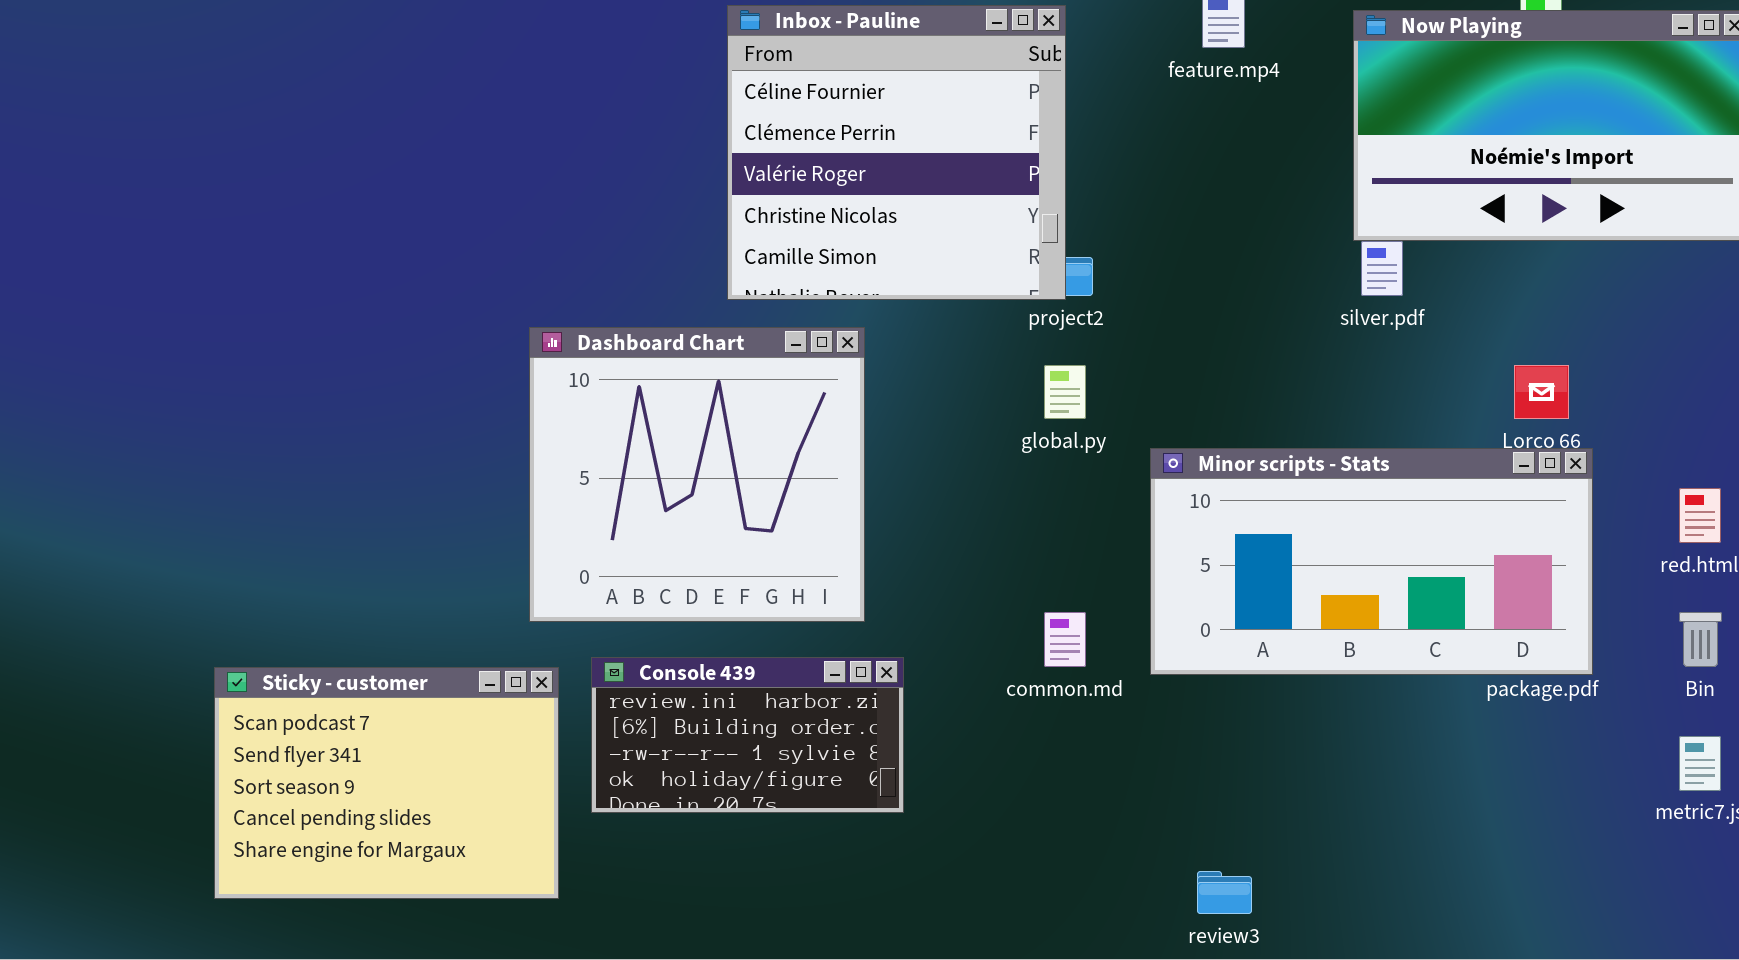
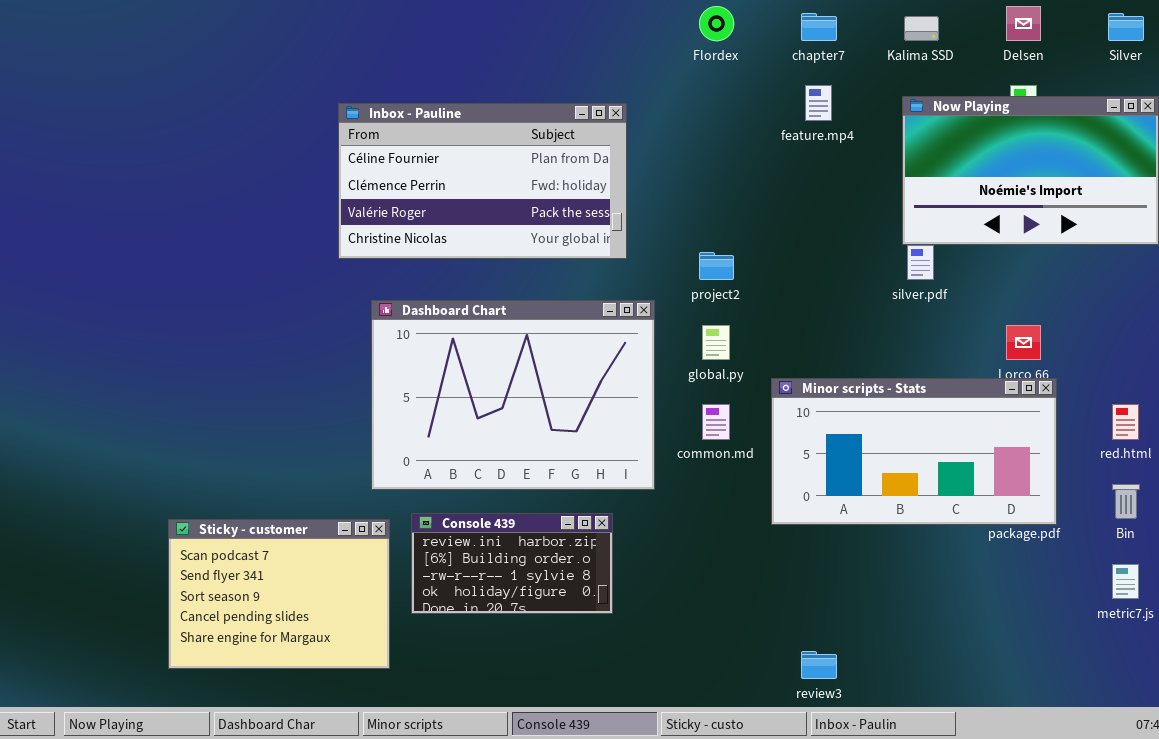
Inbox - Pauline: [727,5,1066,300] -> [338,103,627,259], moved, resized
Dashboard Chart: [529,327,865,622] -> [371,300,655,490], resized
common.md: [1044,612,1086,667] -> [702,404,730,440], moved

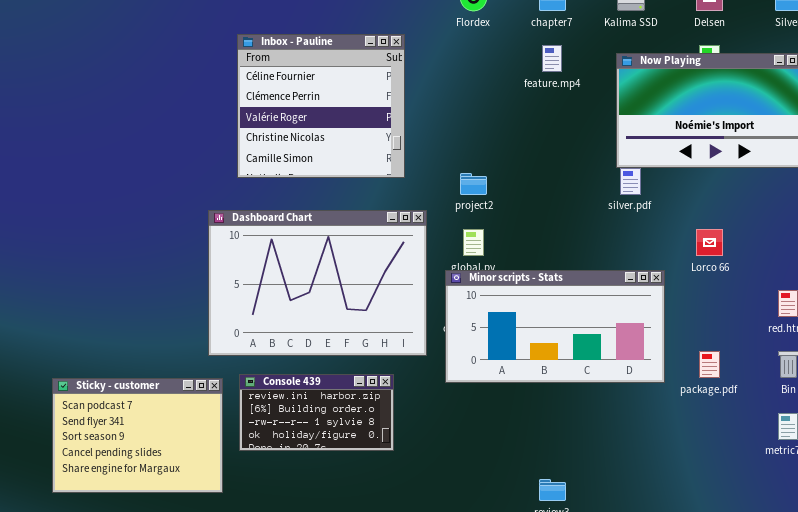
Inbox - Pauline: [338,103,627,259] -> [237,34,405,178], resized
Minor scripts - Stats: [771,378,1057,525] -> [445,270,665,383], moved

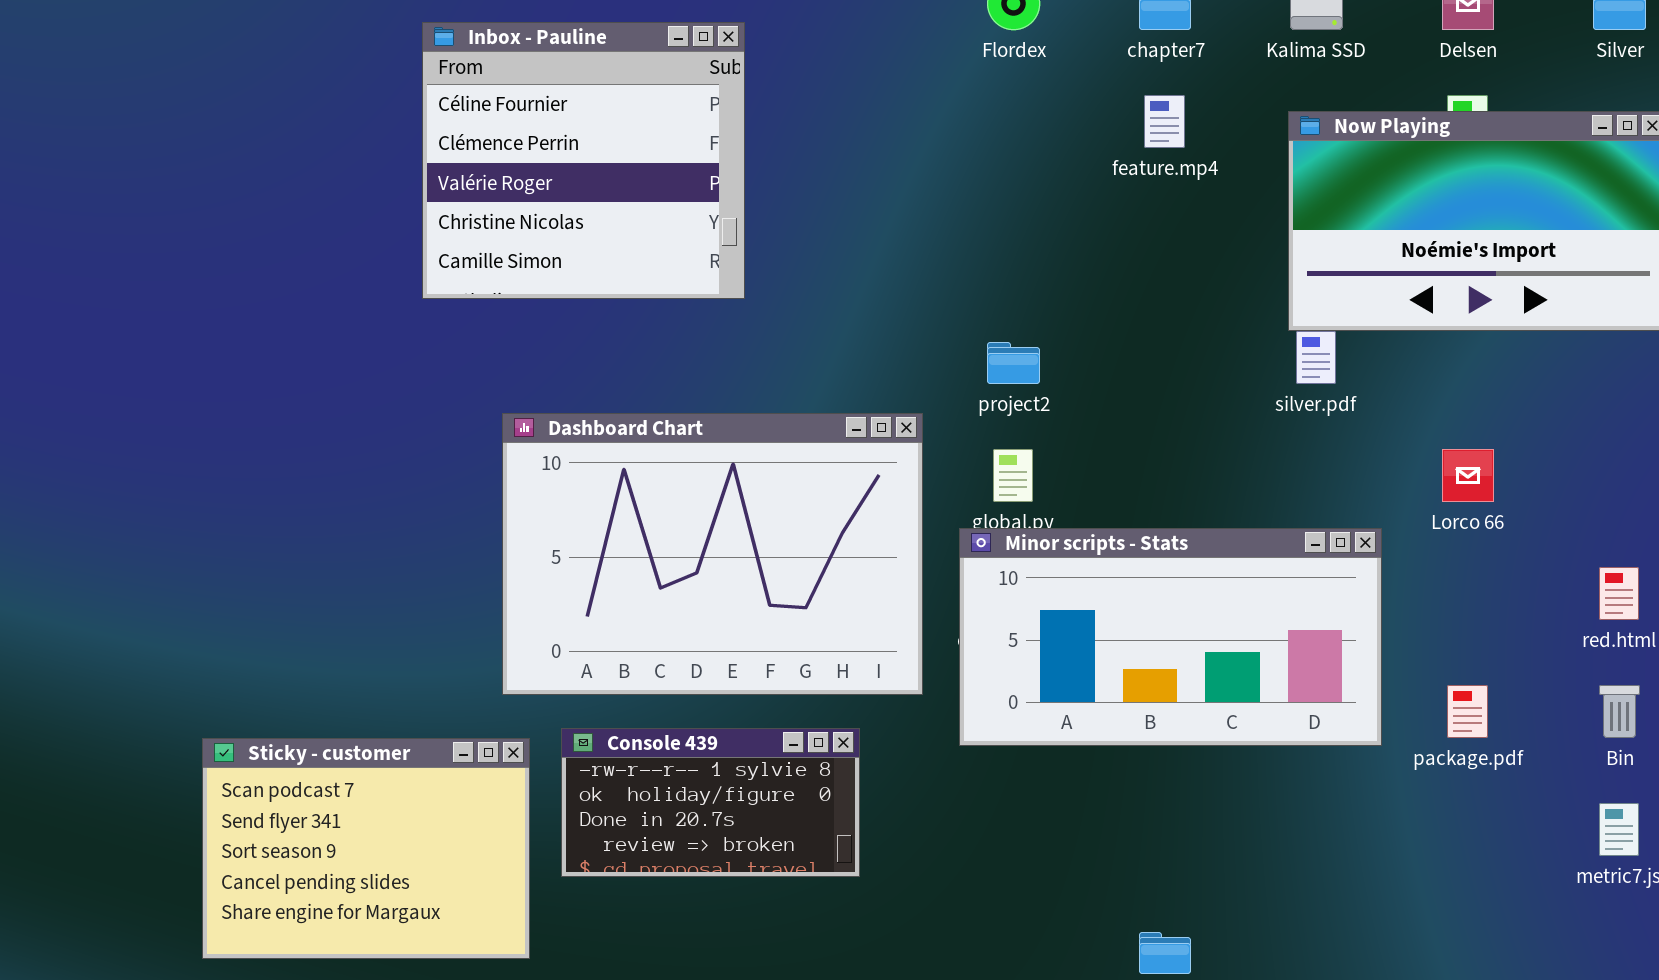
Inbox - Pauline: [237,34,405,178] -> [422,22,745,299], moved
Console 439: [239,374,394,451] -> [561,728,860,877], scrolled down 2 rows

